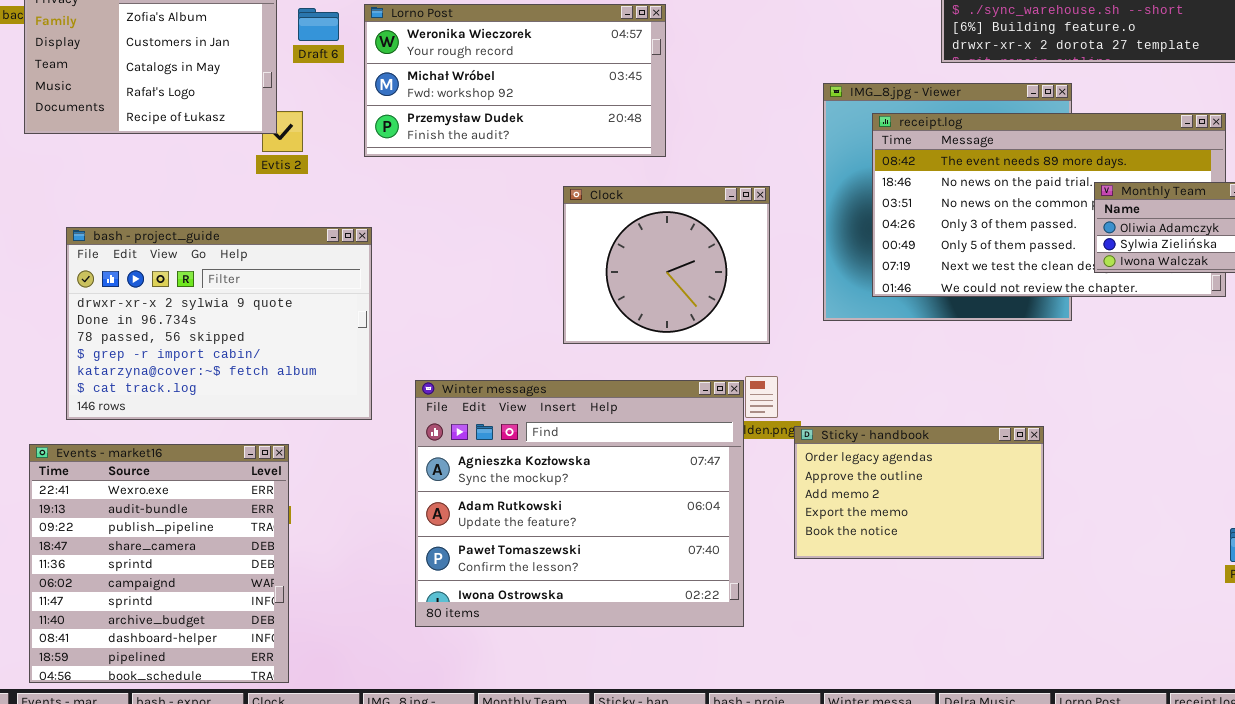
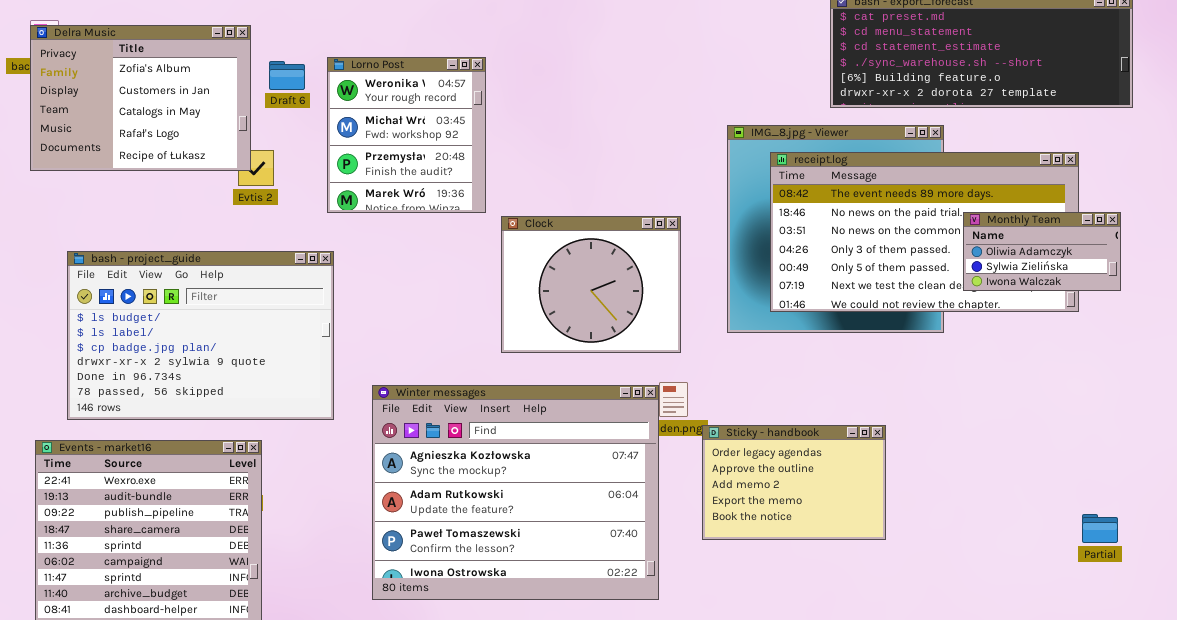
Lorno Post: [364,4,666,157] -> [327,57,486,213], resized
bash - project_guide: [66,227,372,420] -> [67,251,334,420], scrolled up 3 rows
Sticky - handbook: [794,426,1044,559] -> [702,425,886,540], resized

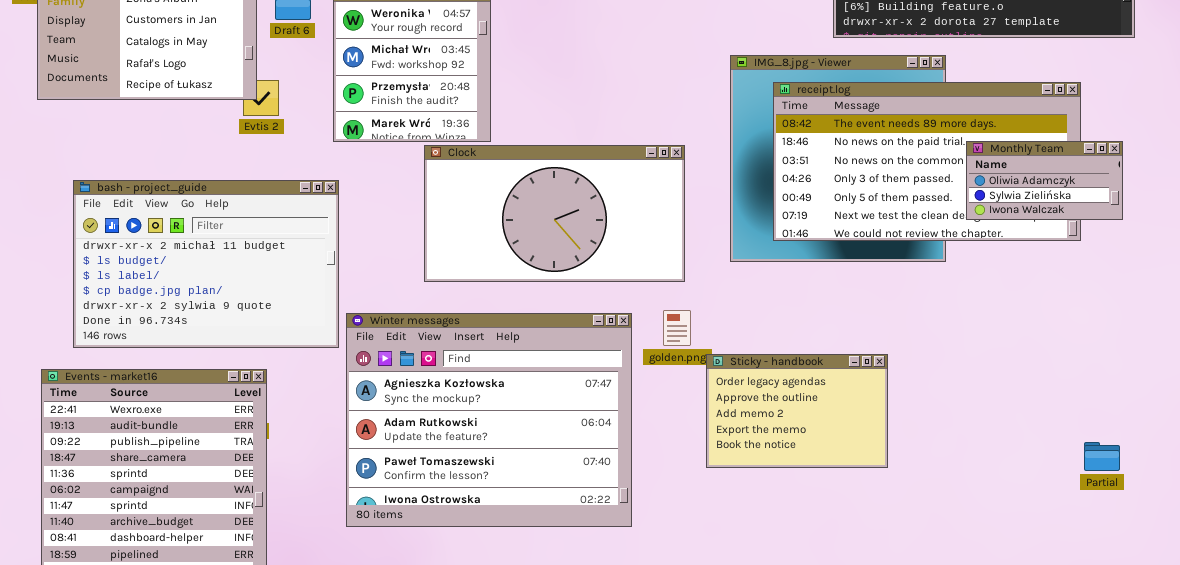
Clock: [501,216,681,353] -> [424,145,685,282], resized
bash - project_guide: [67,251,334,420] -> [73,180,339,348], scrolled up 1 row
Winter messages: [372,385,659,600] -> [346,313,632,527], moved

